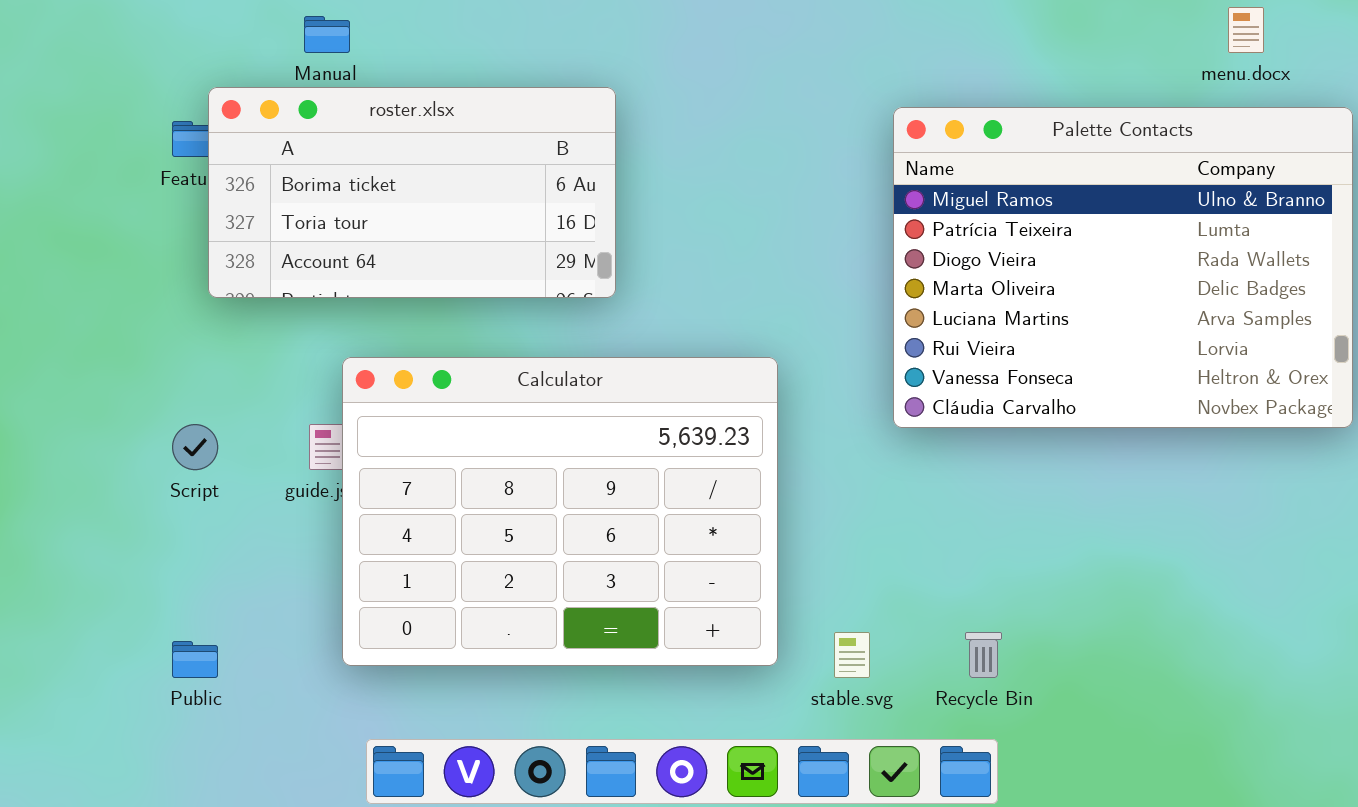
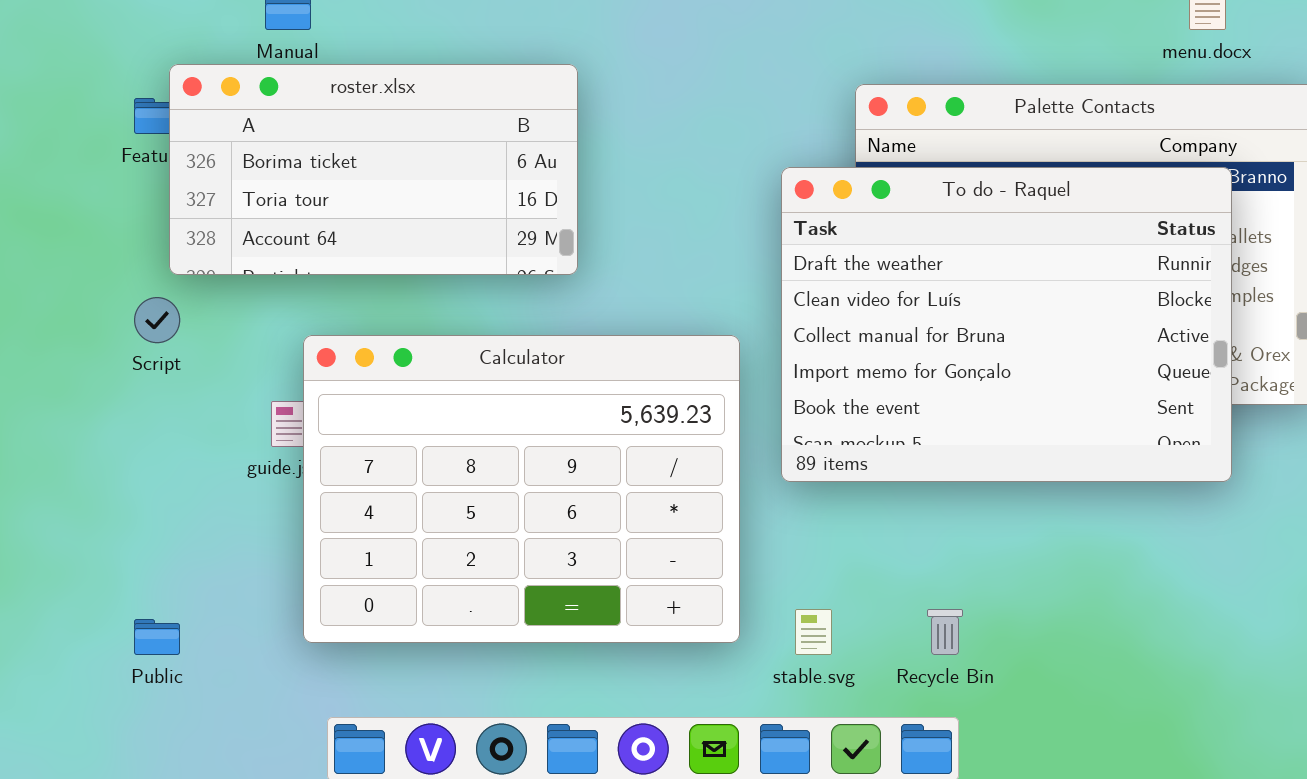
To do - Raquel: none -> [781,167,1232,482], opened
Script: [172,424,218,470] -> [134,297,180,343], moved

